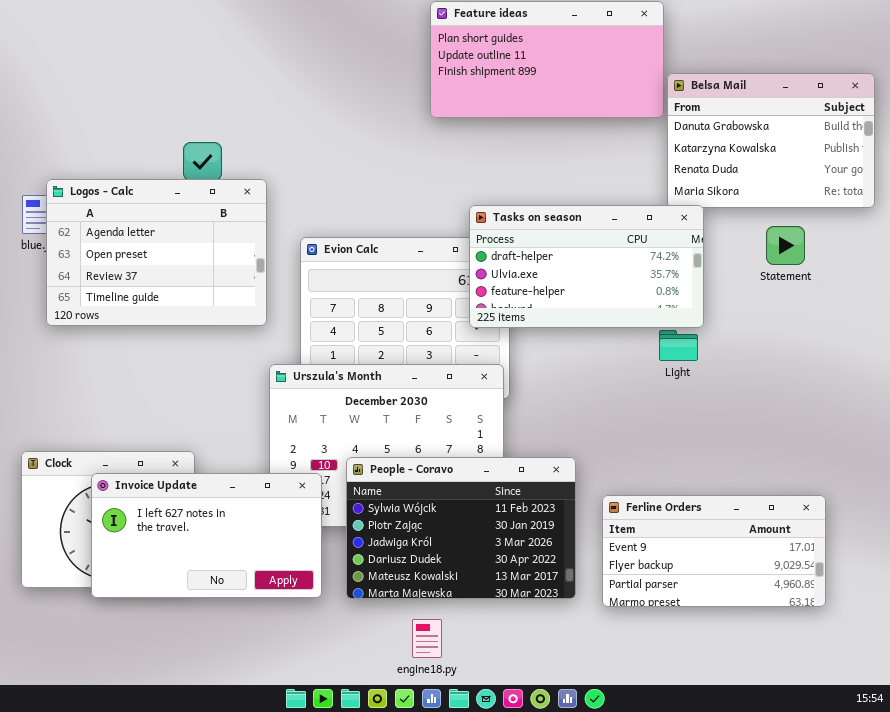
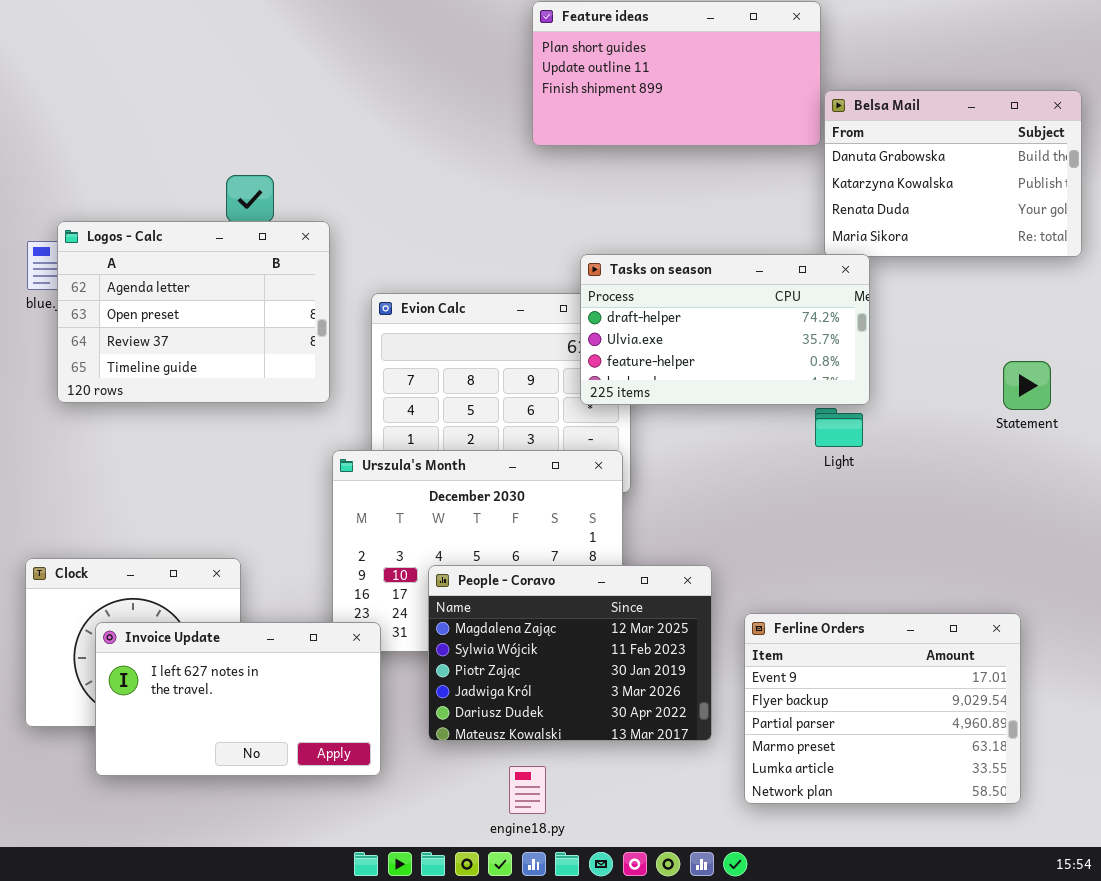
Statement: [766,226,805,265] -> [1003,361,1051,410], moved
People - Coravo: [346,457,576,599] -> [428,565,712,741], scrolled up 1 row
Invoice Update: [91,473,322,598] -> [95,622,381,776], moved
Ferline Orders: [602,495,826,607] -> [744,613,1021,804], resized

